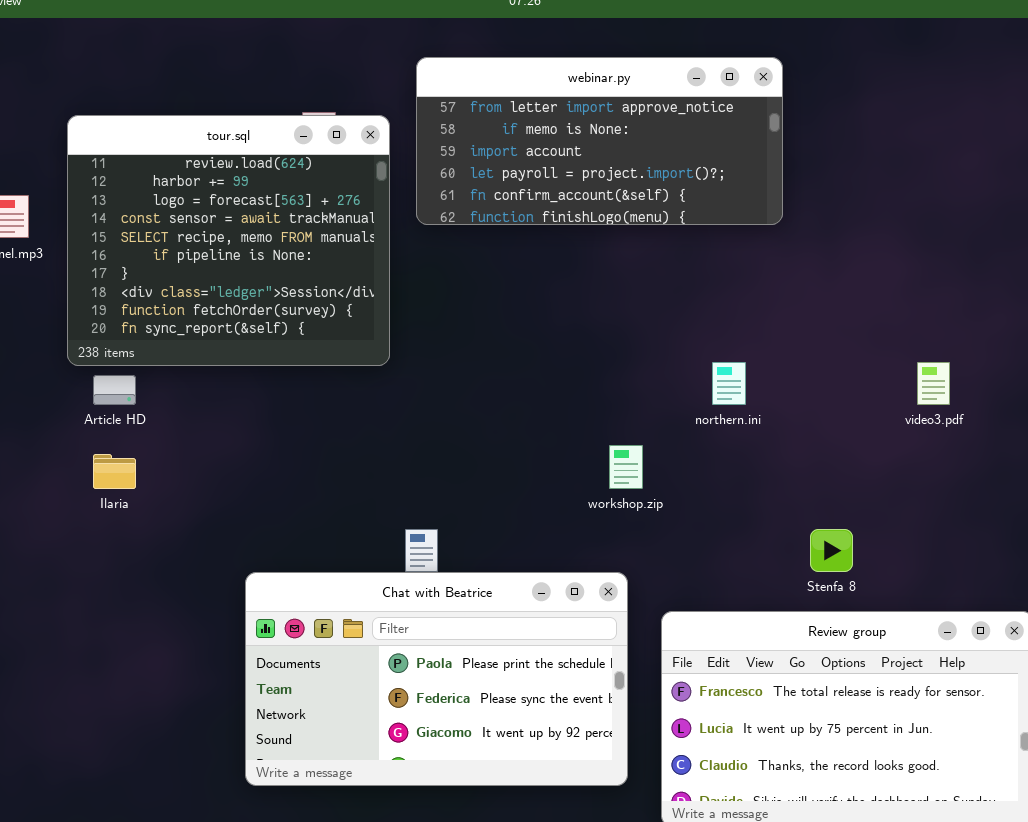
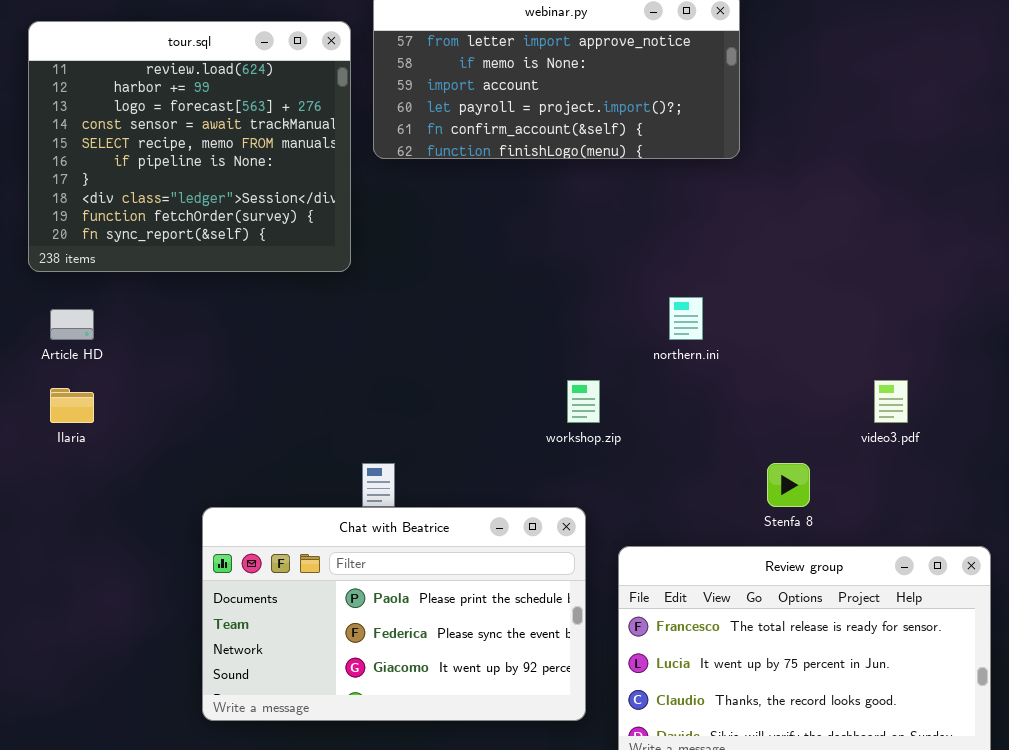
tour.sql: [67,115,390,366] -> [28,21,351,272], moved
video3.pdf: [917,362,950,405] -> [874,380,908,423], moved

